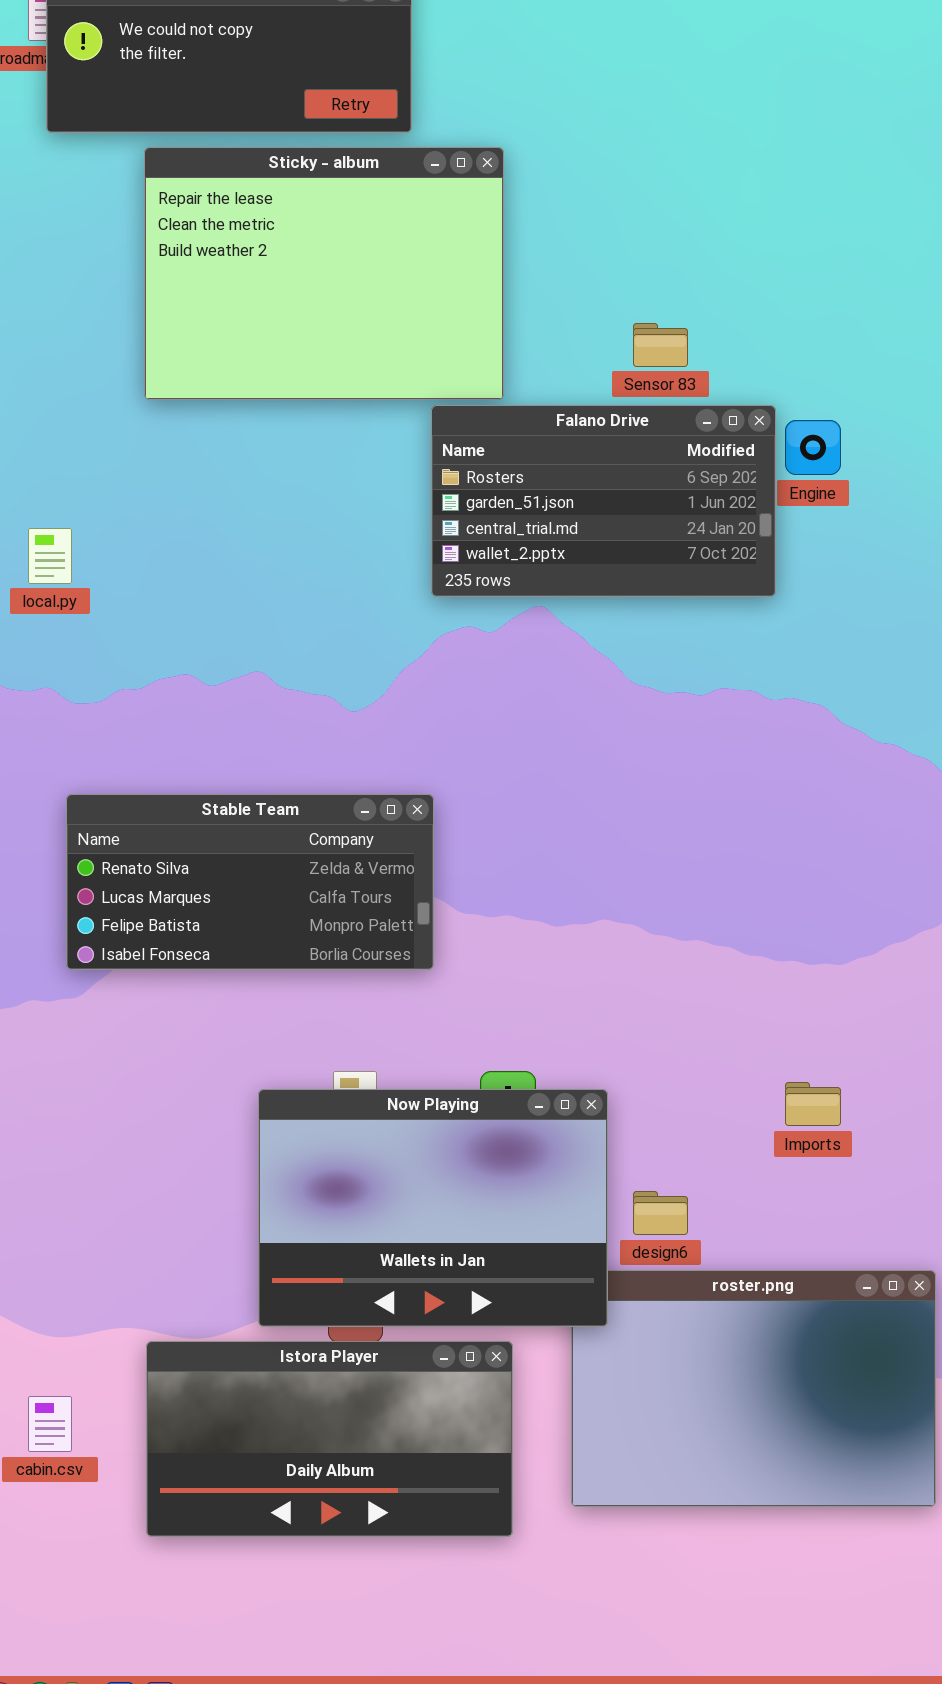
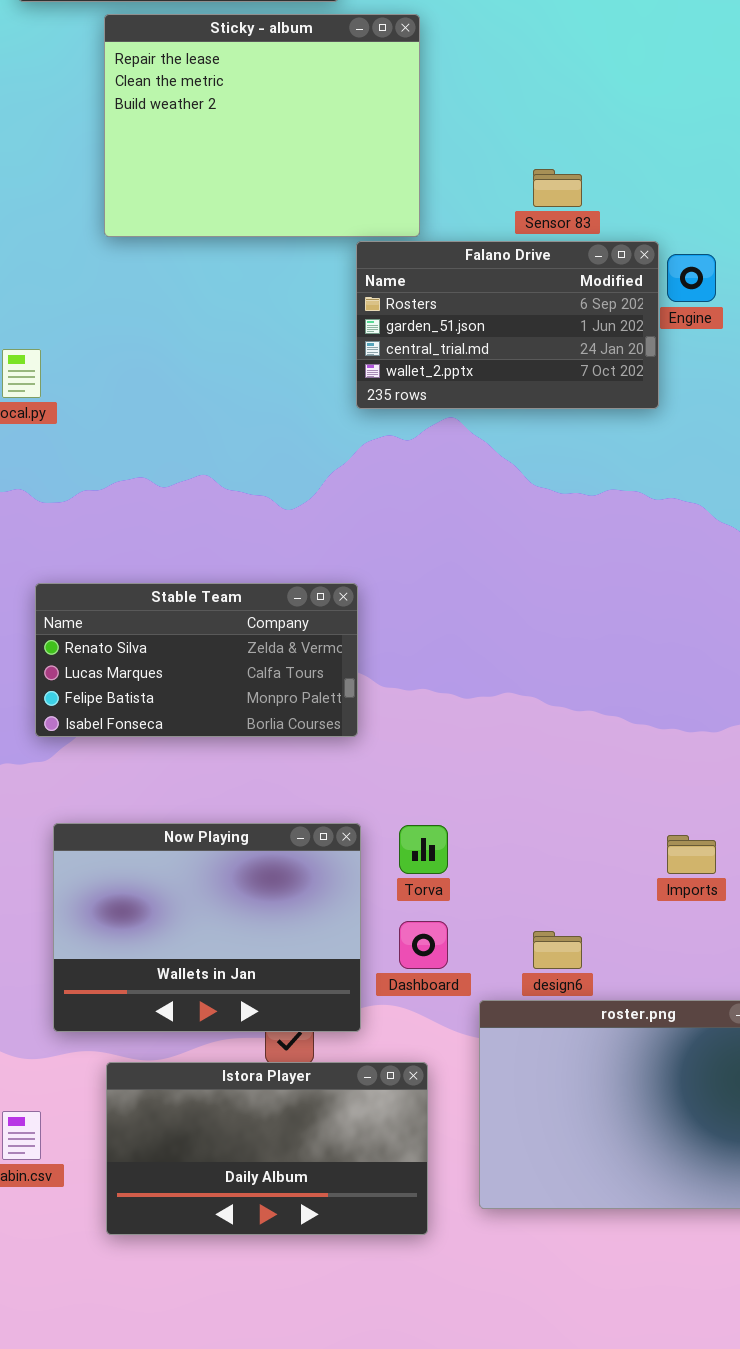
Now Playing: [258,1089,608,1327] -> [53,823,361,1032], moved

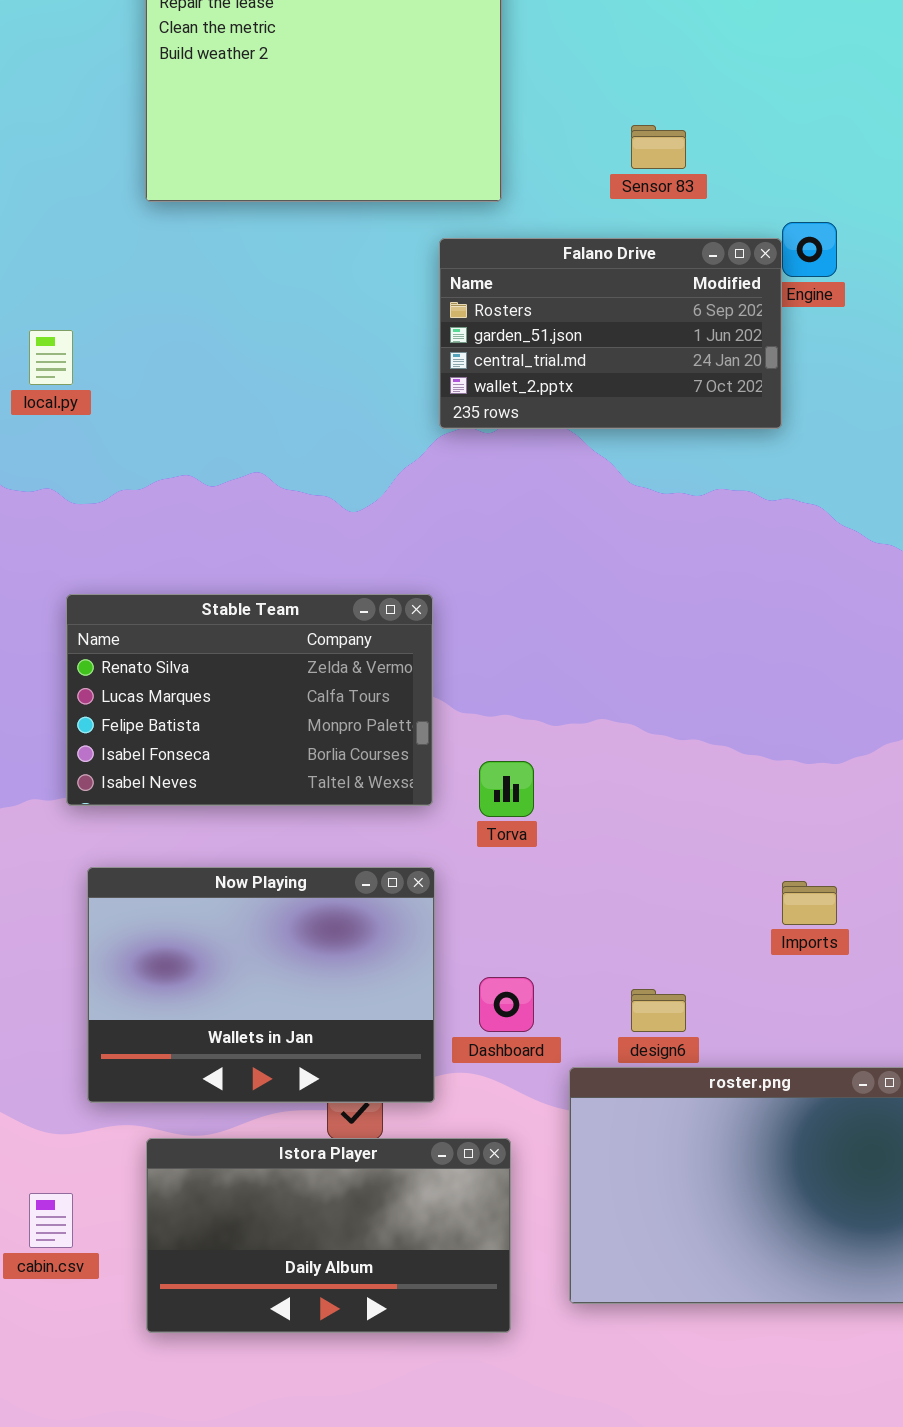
Falano Drive: [356,241,659,409] -> [439,238,782,429], moved
Stable Team: [35,583,358,737] -> [66,594,433,806], resized
Torva: [399,825,448,874] -> [479,761,534,817], moved

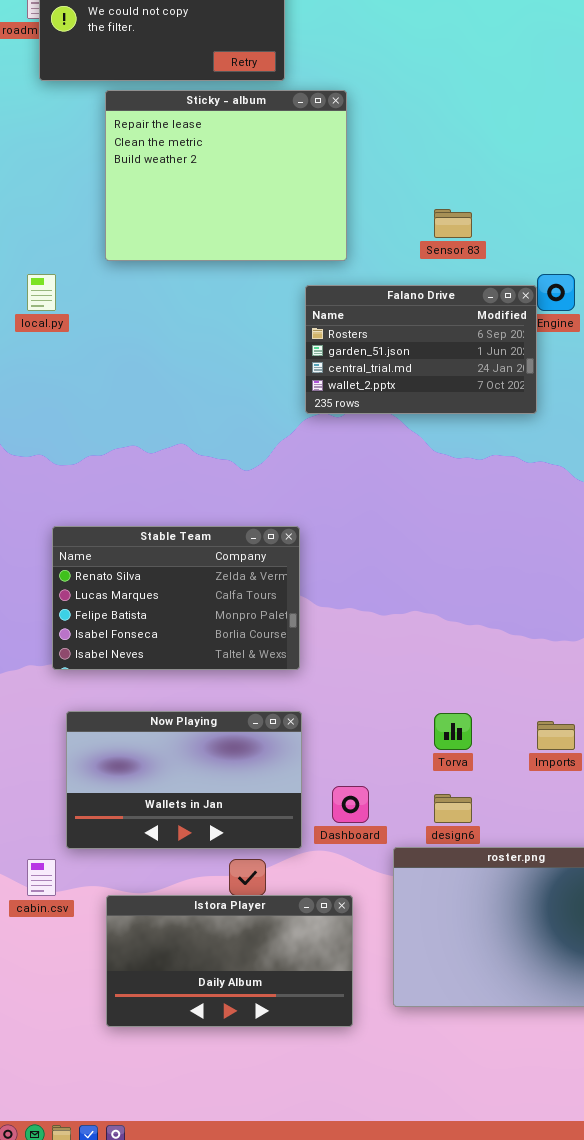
local.py: [29,330,73,385] -> [27,274,56,311], moved
Torva: [479,761,534,817] -> [434,713,472,750], moved
Now Playing: [87,867,435,1103] -> [66,711,302,849], resized
cabin.csv: [29,1193,73,1248] -> [27,859,56,896], moved

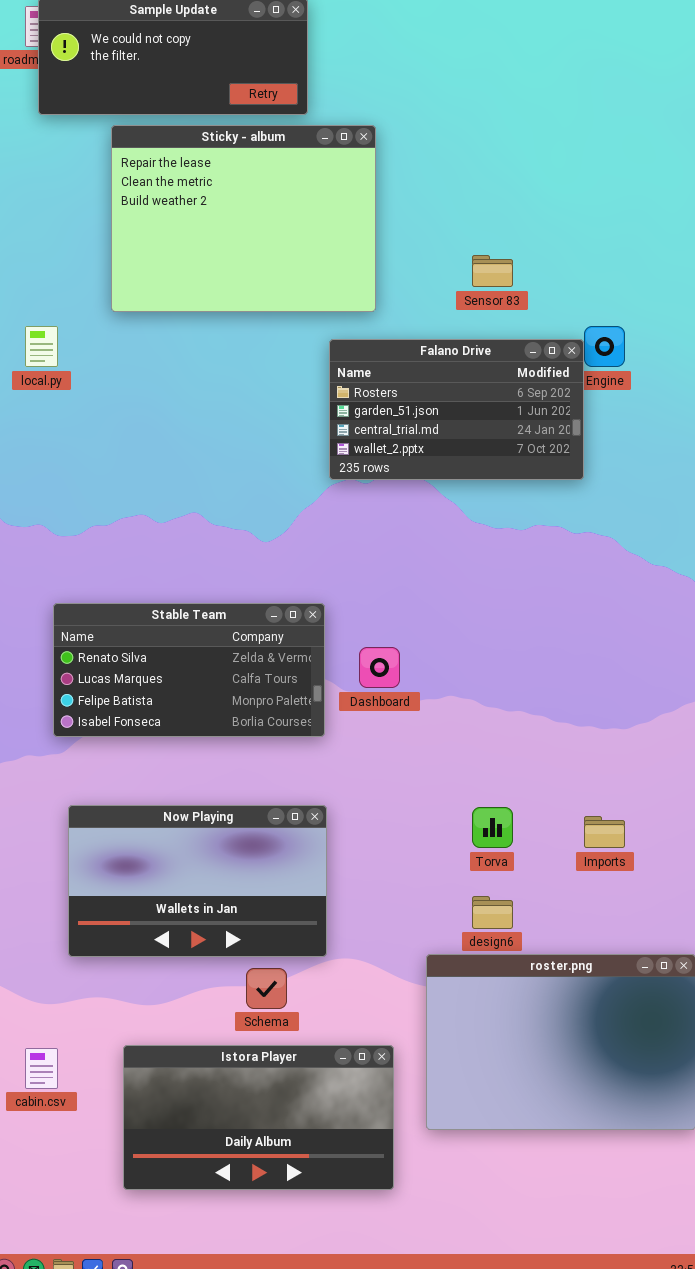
Stable Team: [52,526,300,670] -> [53,603,325,737], resized
Dashboard: [332,786,369,823] -> [359,647,400,688], moved
cabin.csv: [27,859,56,896] -> [25,1048,58,1089], moved
Istora Player: [106,895,353,1027] -> [123,1045,394,1190], moved

